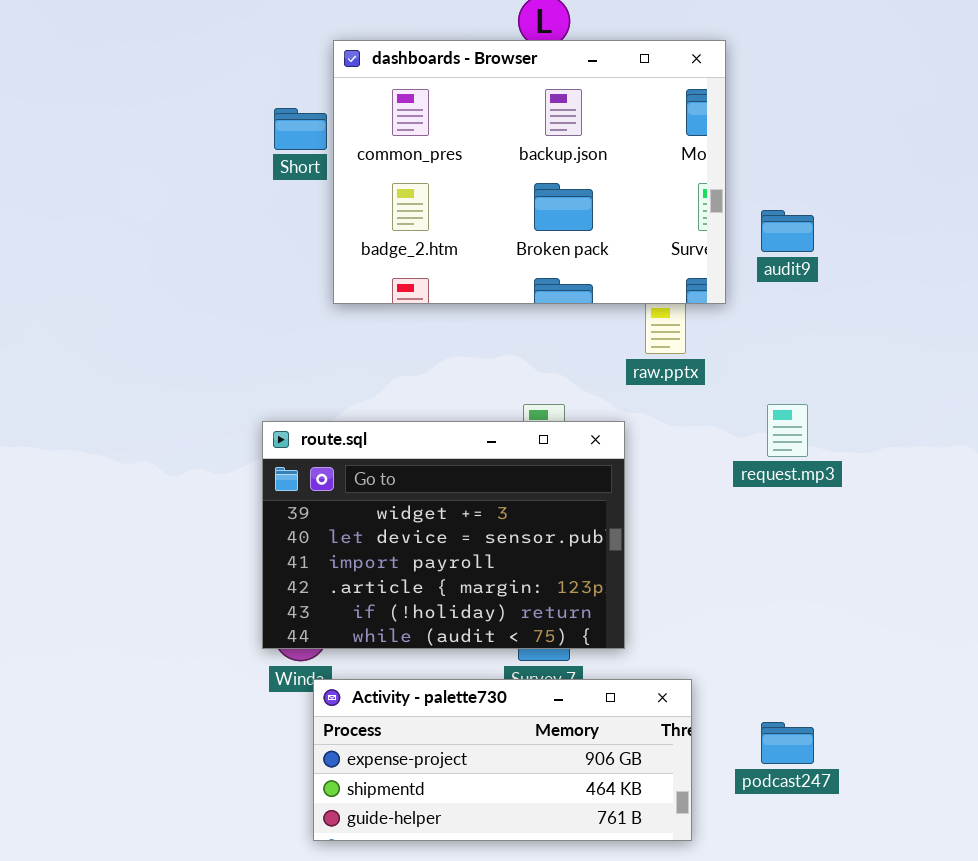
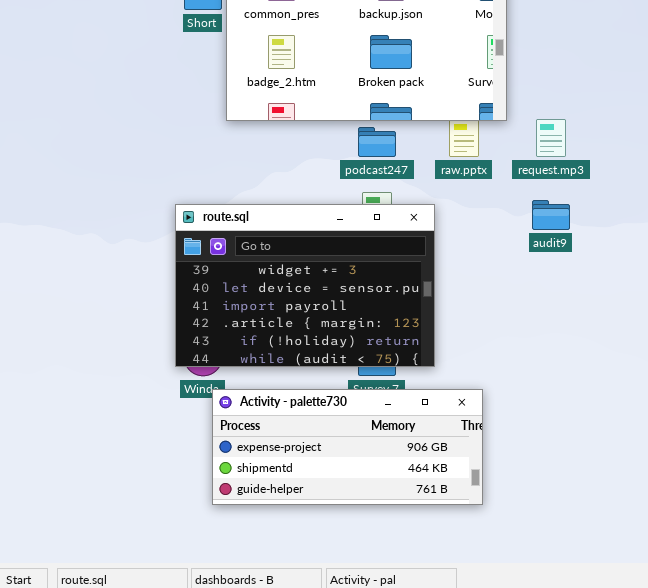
audit9: [761,210,814,252] -> [532,200,570,230], moved
request.mp3: [767,404,808,457] -> [536,119,566,157], moved
podcast247: [761,722,814,764] -> [358,127,396,157], moved

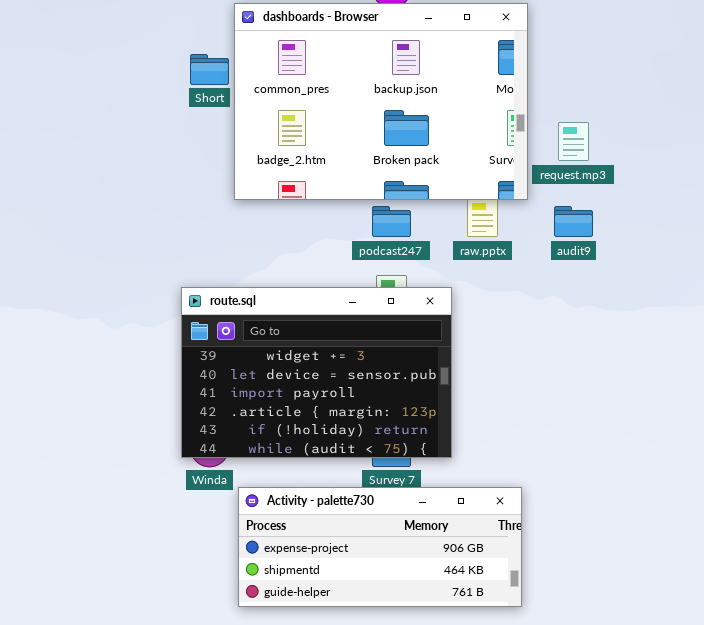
request.mp3: [536,119,566,157] -> [558,122,589,161], moved
audit9: [532,200,570,230] -> [554,206,593,237], moved
Activity - palette730: [212,389,483,505] -> [238,487,522,607], moved

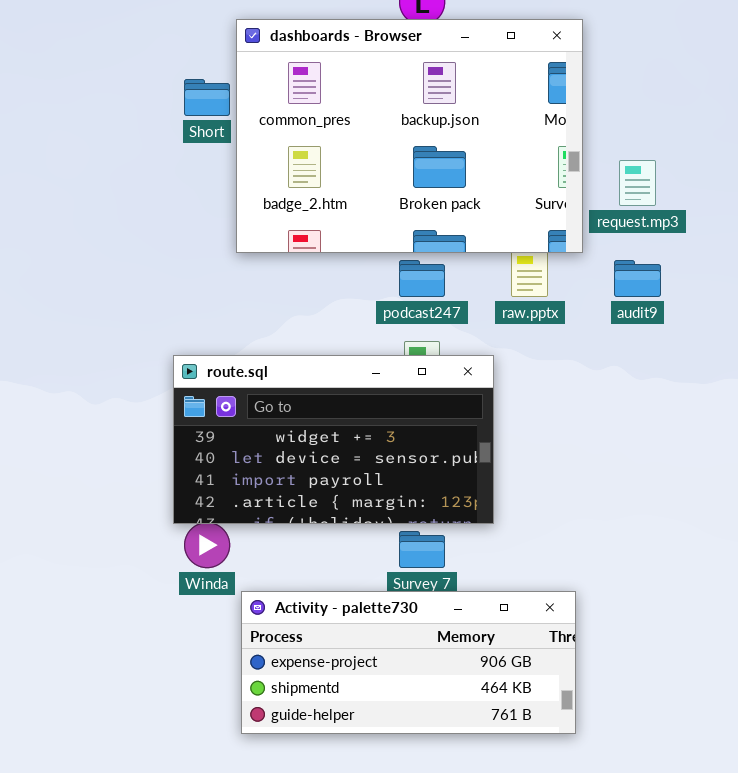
route.sql: [181,287,452,458] -> [173,355,494,524], resized

